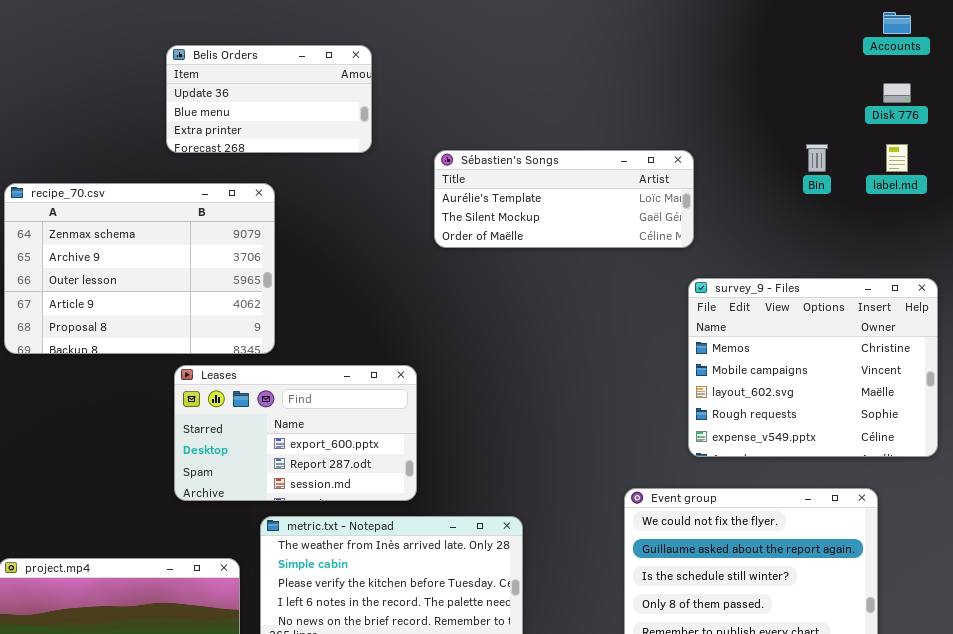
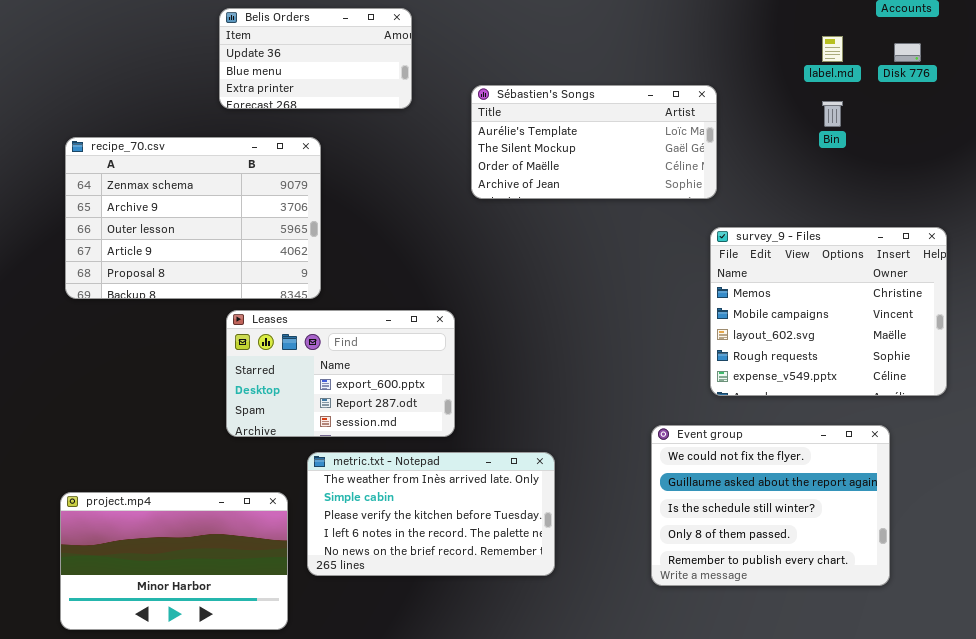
label.md: [886,144,908,172] -> [822,36,843,62], moved
Sébastien's Songs: [434,150,694,248] -> [471,85,717,199], resized

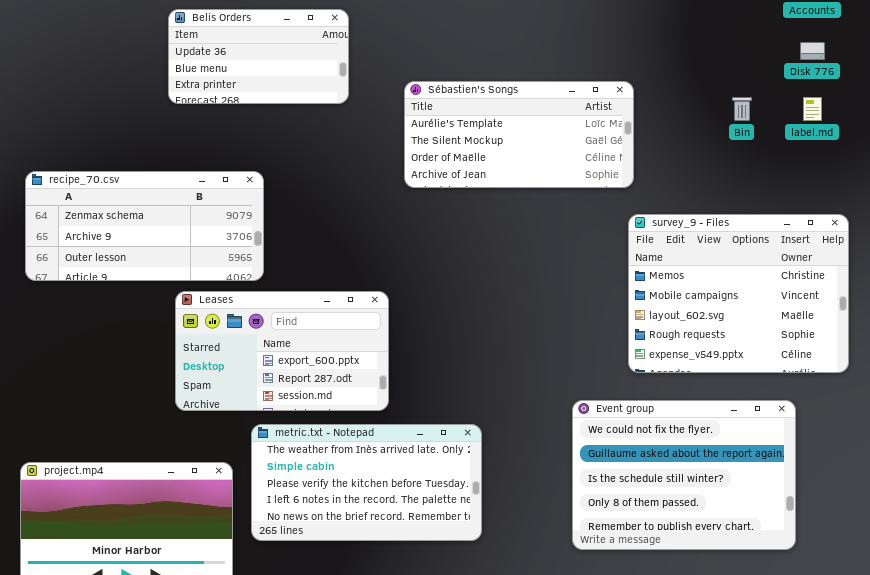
label.md: [822,36,843,62] -> [803,97,822,121], moved
recipe_70.csv: [65,137,321,299] -> [25,171,264,281], resized

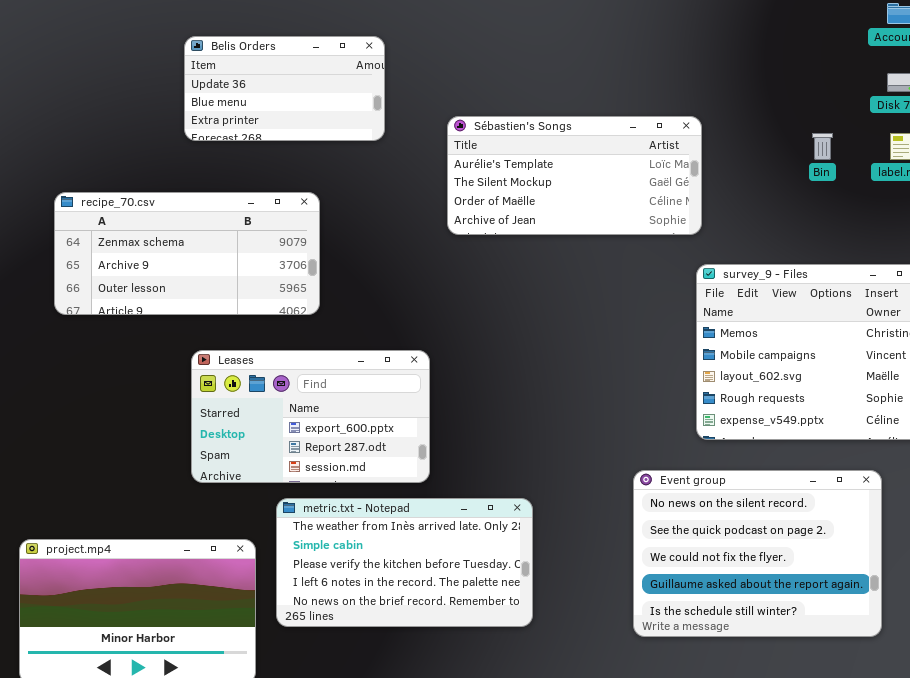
recipe_70.csv: [25,171,264,281] -> [54,192,320,315], moved
Event group: [572,400,796,550] -> [633,470,882,637], scrolled up 2 rows

